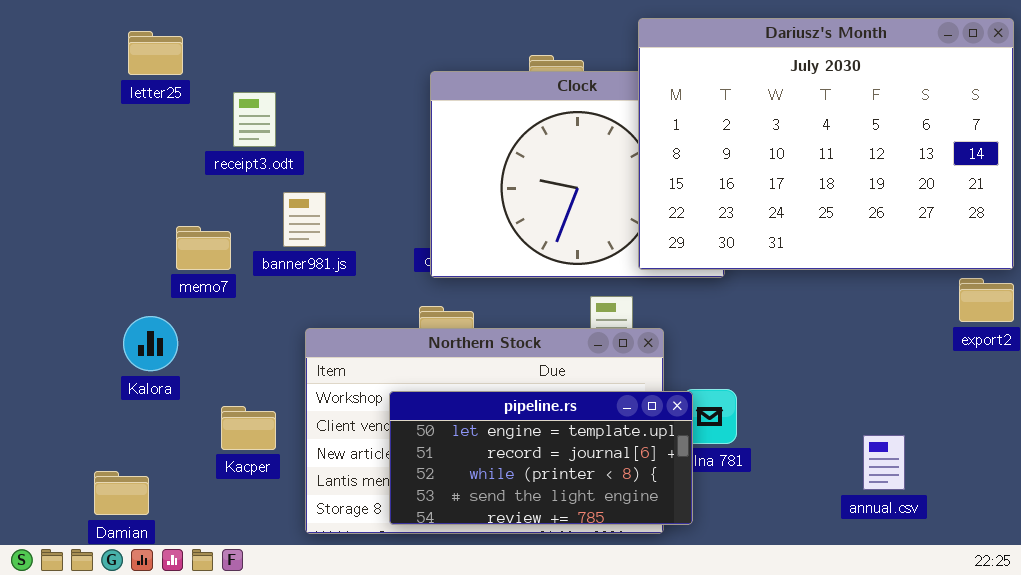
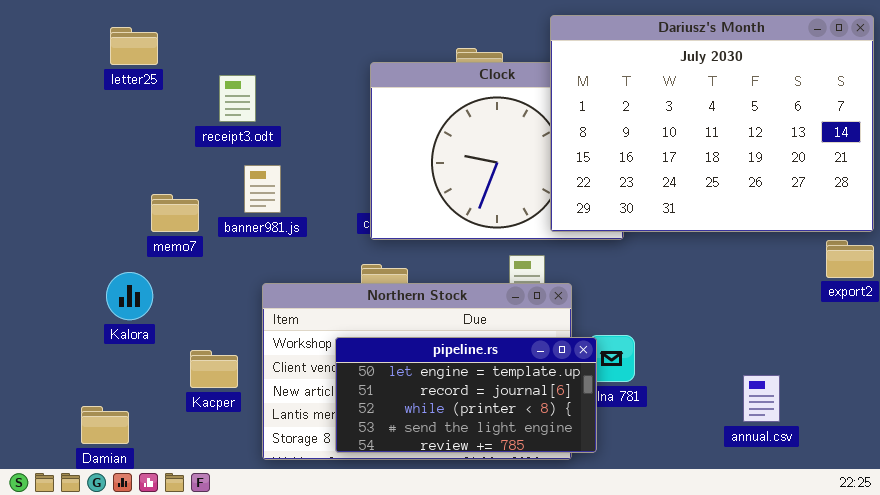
receipt3.odt: [233,92,276,147] -> [219,75,256,122], moved

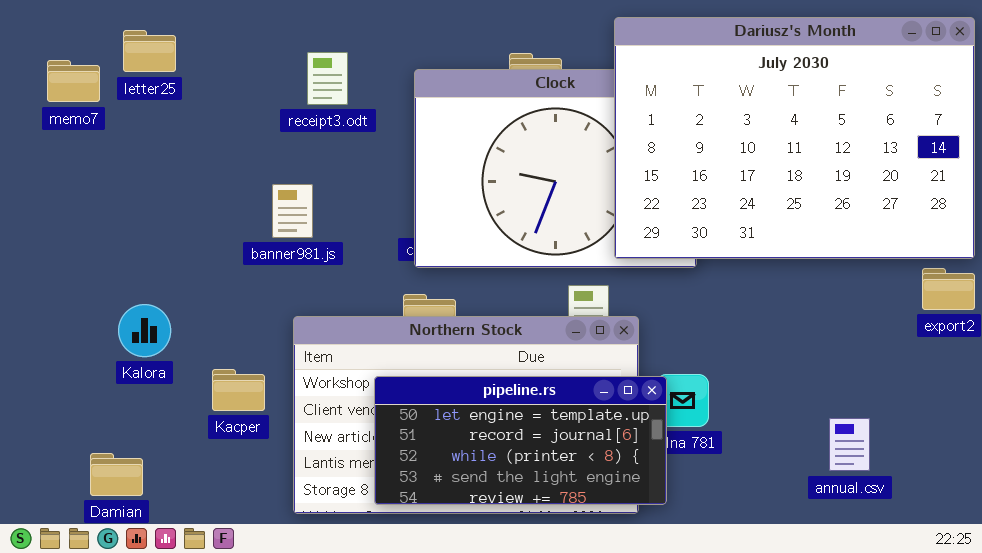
receipt3.odt: [219,75,256,122] -> [307,52,348,105], moved
memo7: [151,194,199,232] -> [47,60,100,102], moved
Kacper: [190,350,238,388] -> [212,369,265,411], moved

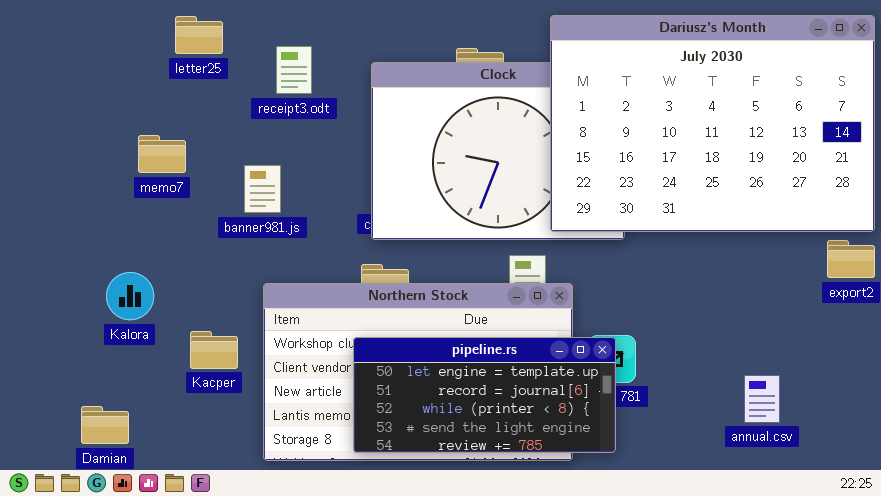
letter25: [123,30,176,72] -> [175,16,223,54], moved
memo7: [47,60,100,102] -> [138,135,186,173], moved
pipeline.rs: [374,376,667,505] -> [353,337,616,453], moved

